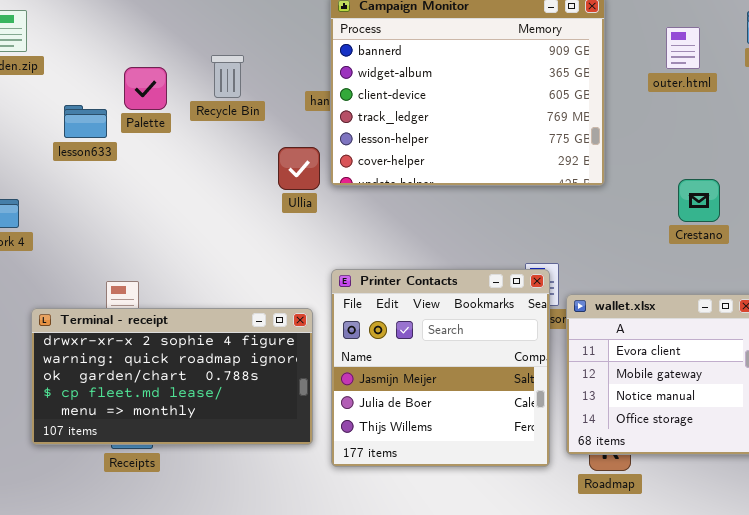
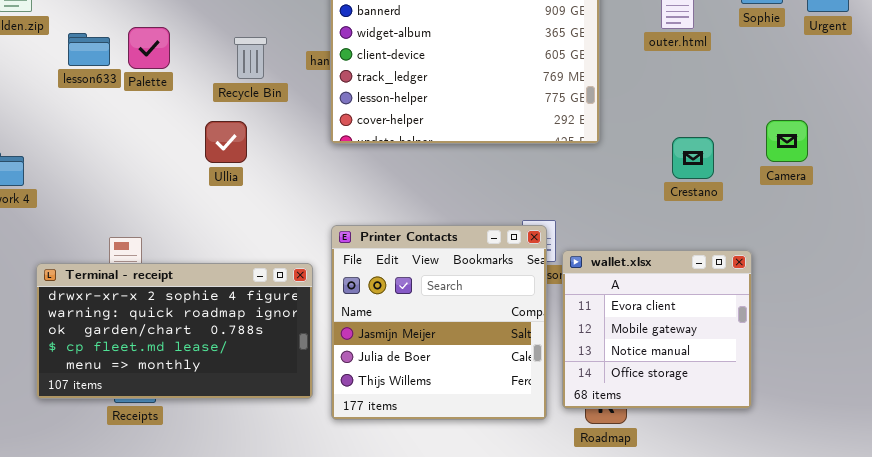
Recycle Bin: [211,55,244,98] -> [234,37,267,79], moved
lesson633: [64,105,107,138] -> [68,33,110,66], moved
Ullia: [278,147,320,190] -> [205,121,247,163], moved

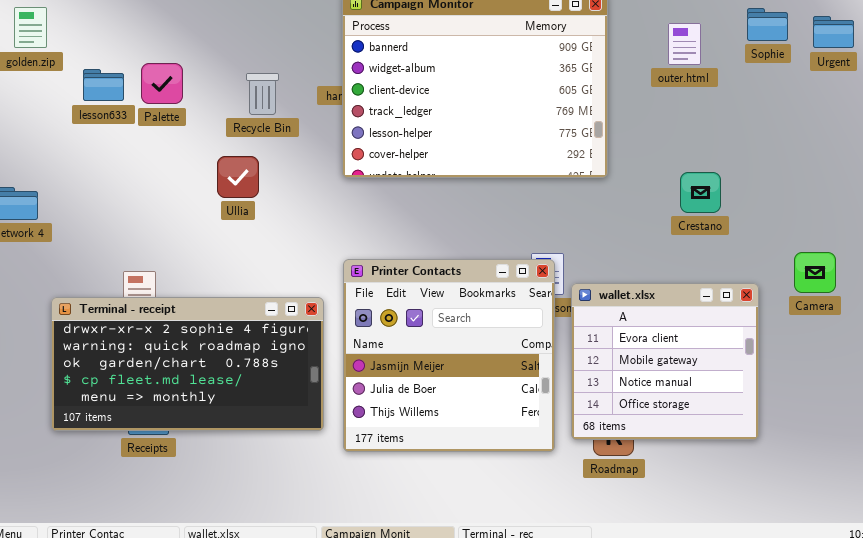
Camera: [766,120,808,162] -> [794,252,836,293], moved

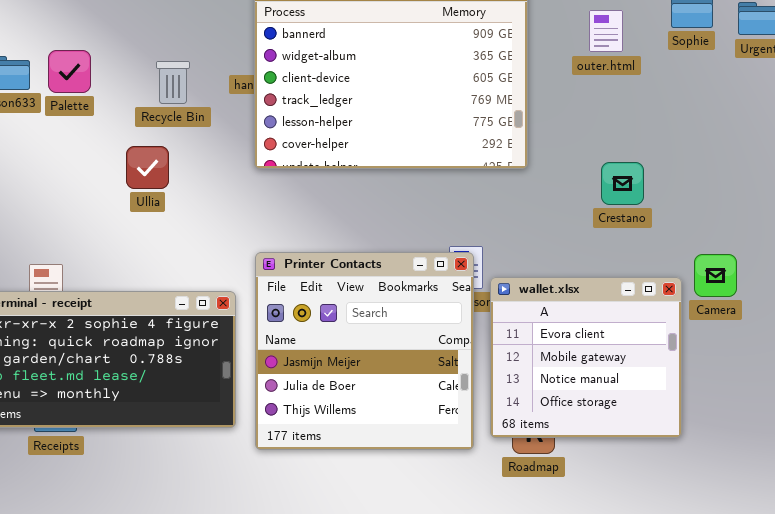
Camera: [794,252,836,293] -> [694,254,737,297], moved

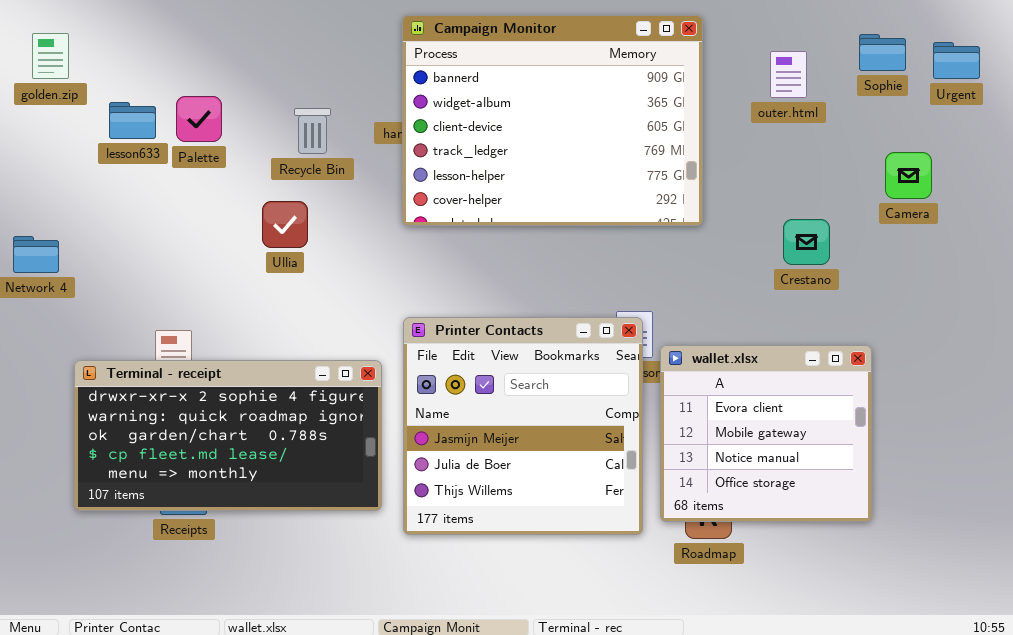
Camera: [694,254,737,297] -> [885,152,932,199], moved

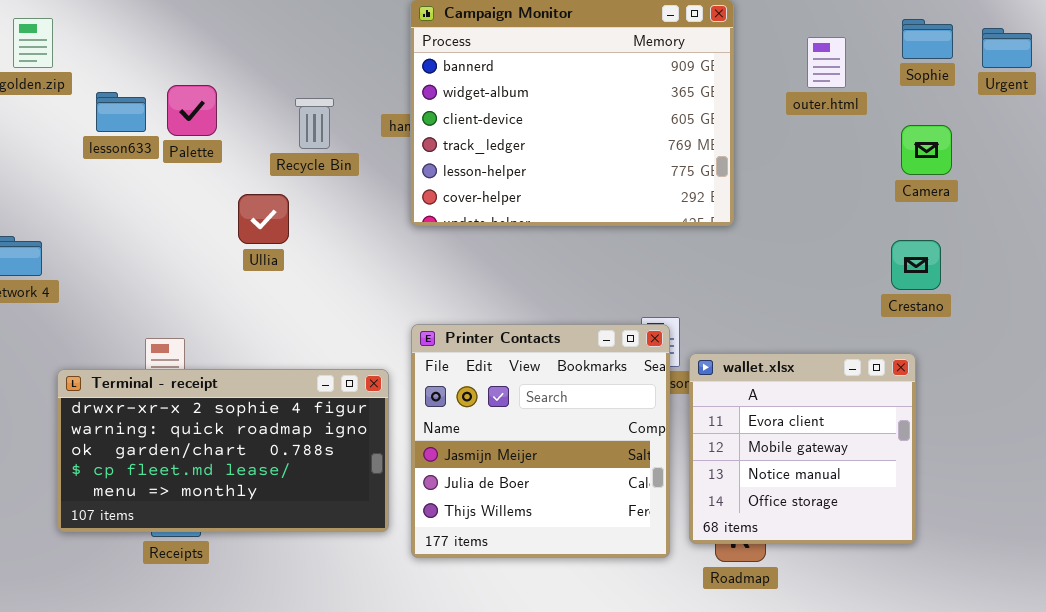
Camera: [885,152,932,199] -> [901,125,952,175], moved
Ullia: [262,201,308,248] -> [238,194,289,244], moved
Crestano: [783,219,830,265] -> [891,240,941,290], moved

